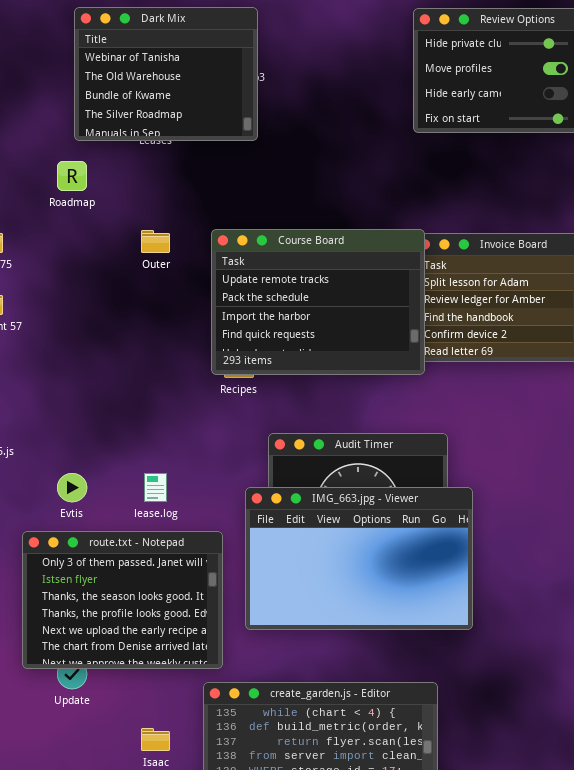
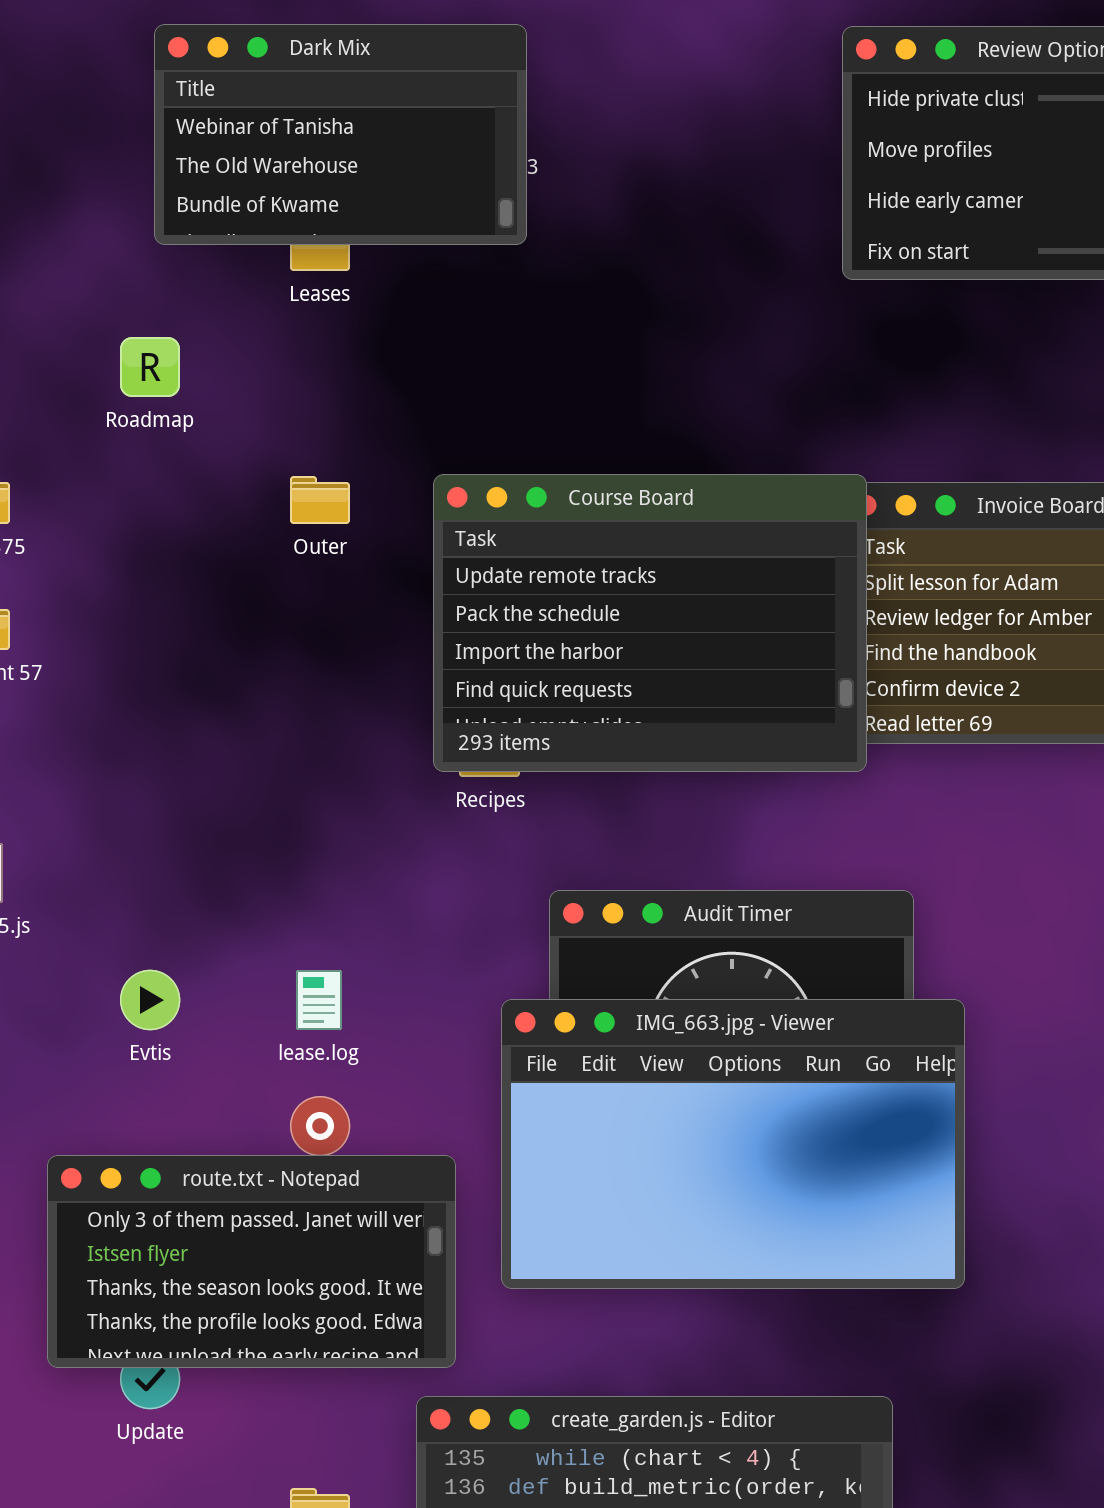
Dark Mix: [74,7,258,141] -> [154,24,527,245], resized
route.txt - Notepad: [22,531,223,669] -> [47,1155,456,1368], resized

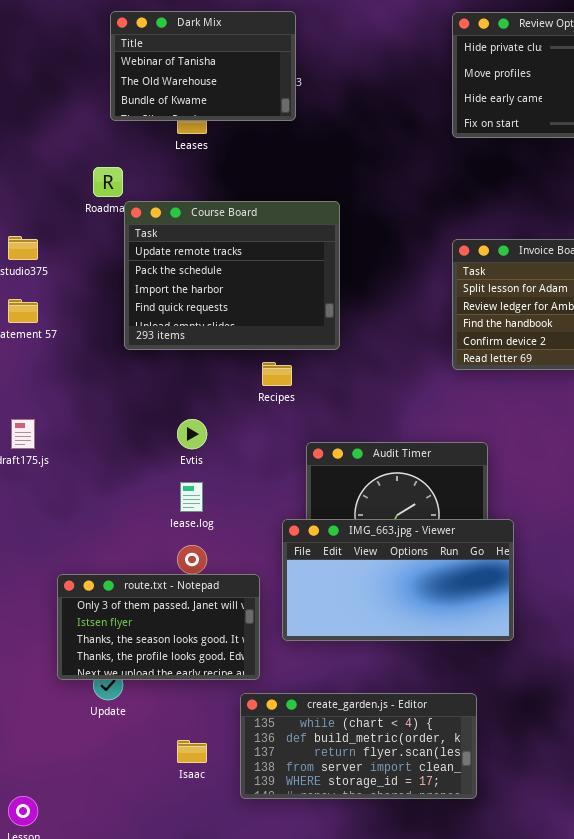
Course Board: [433,474,867,772] -> [124,201,340,350], moved
Evtis: [120,970,180,1030] -> [177,419,207,449], moved
IMG_663.jpg - Viewer: [501,999,965,1289] -> [282,519,514,641], resized

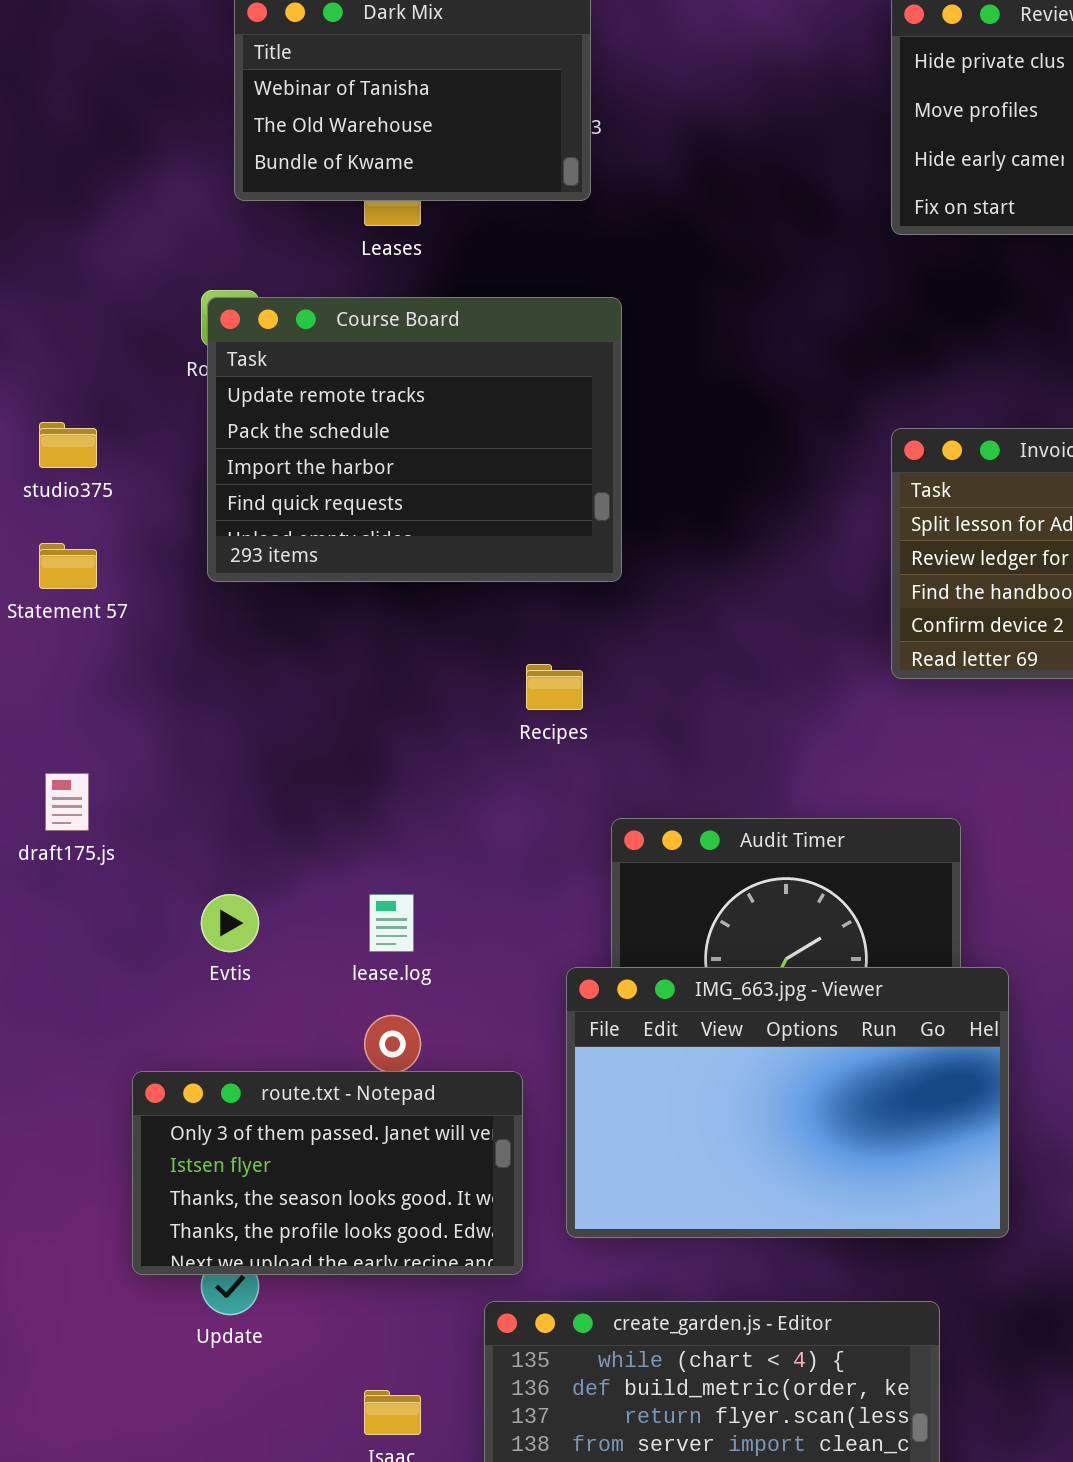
Course Board: [124,201,340,350] -> [207,297,622,582], moved
Evtis: [177,419,207,449] -> [201,894,259,952], moved
IMG_663.jpg - Viewer: [282,519,514,641] -> [566,967,1009,1238], resized

